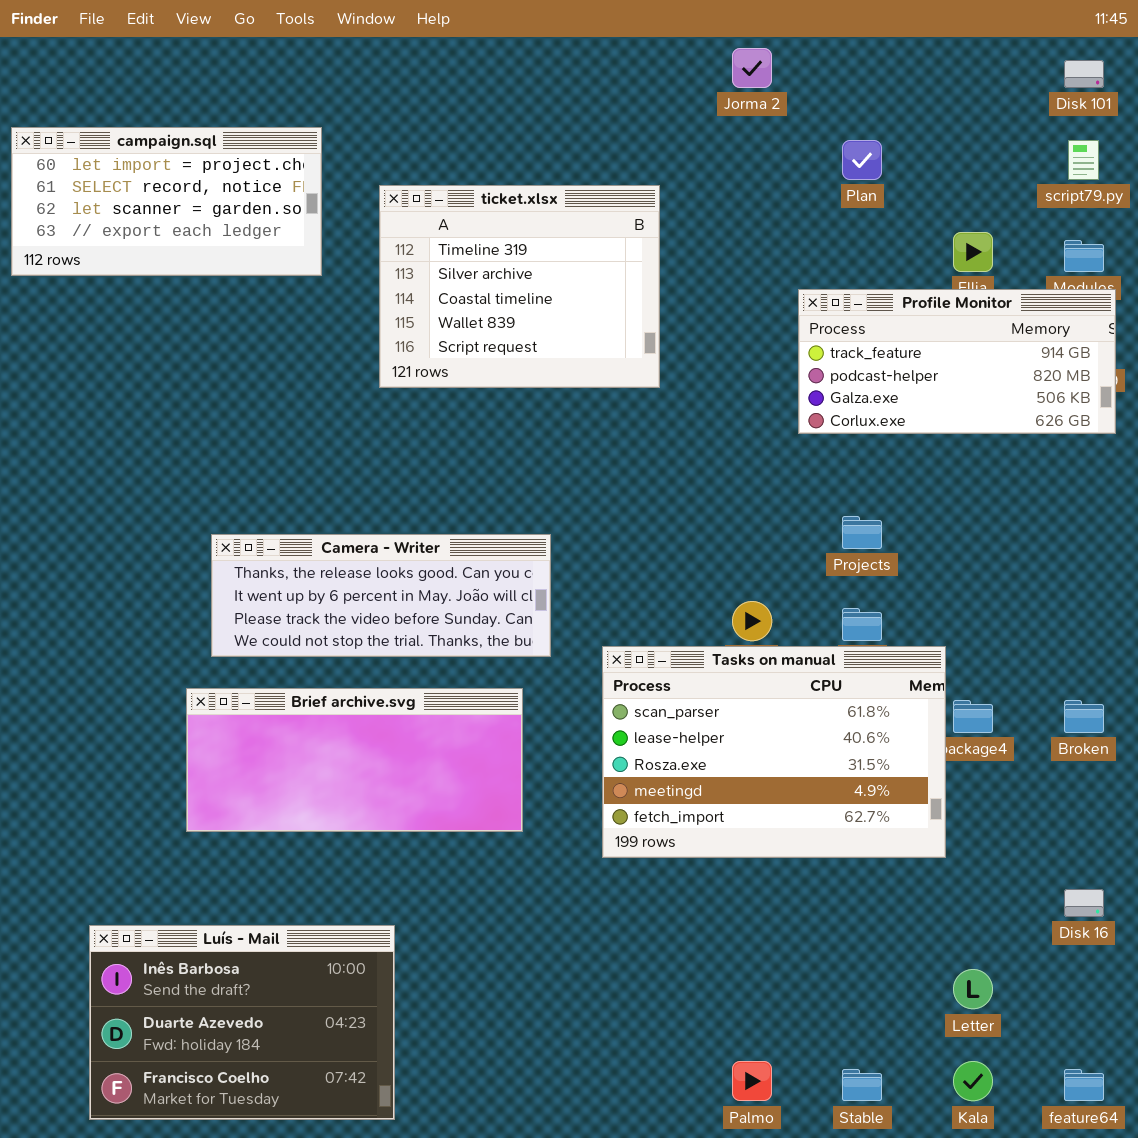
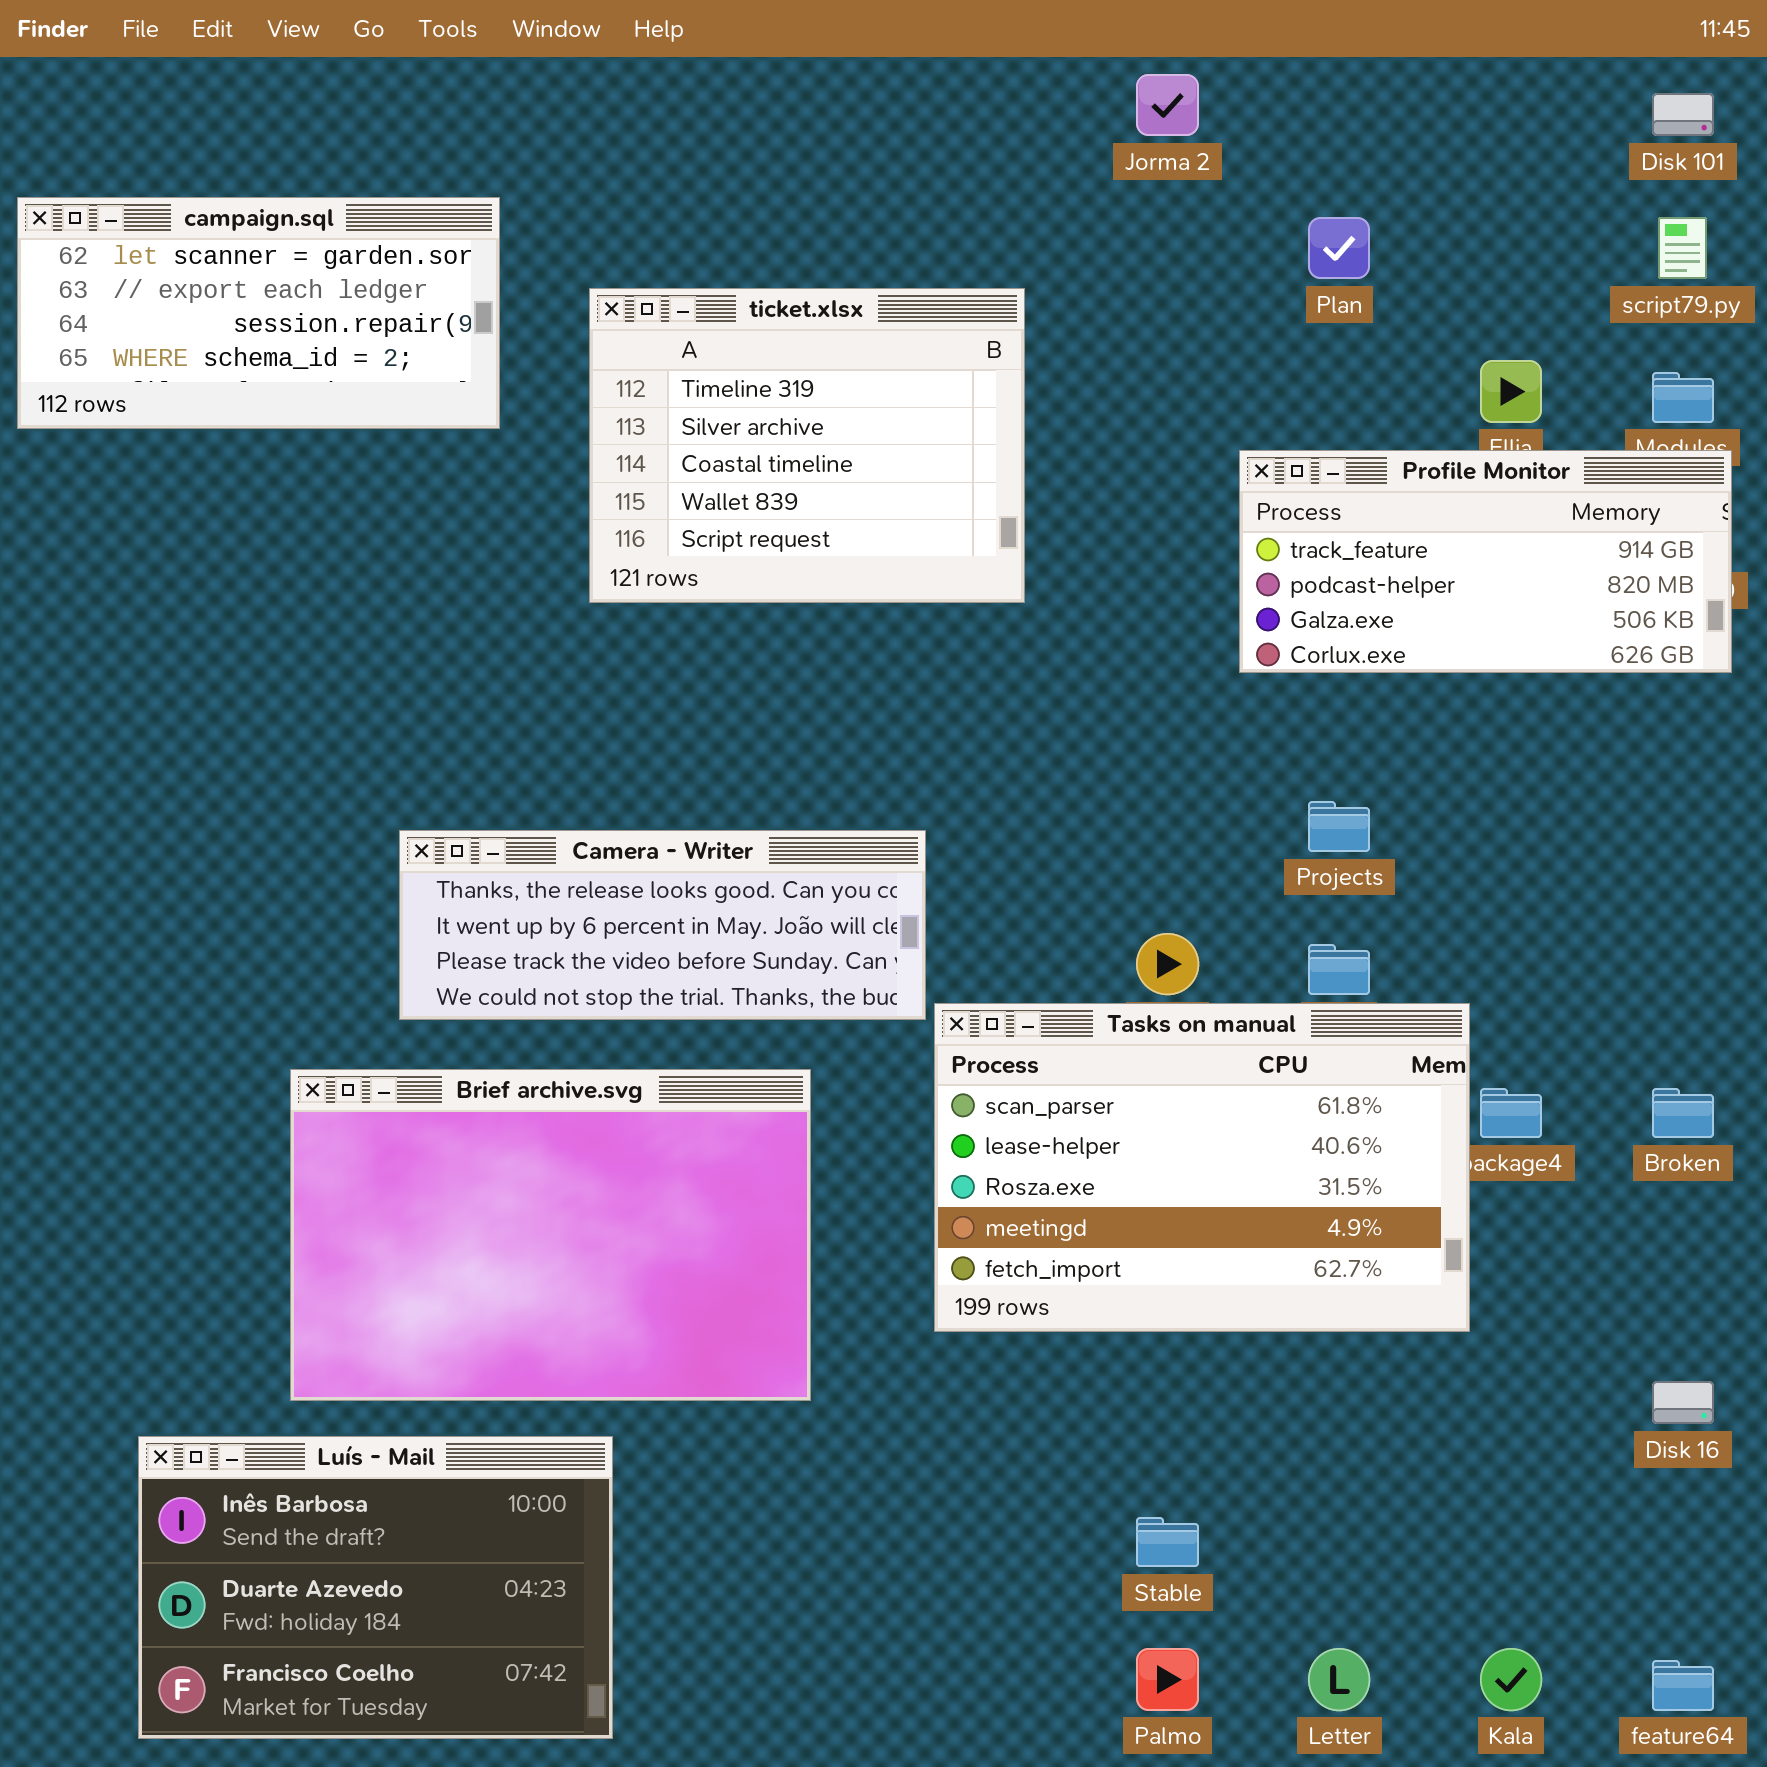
campaign.sql: [11,127,322,276] -> [17,197,500,429], scrolled down 2 rows
Camera - Writer: [211,534,551,657] -> [399,830,926,1020], moved
Brief archive.svg: [186,688,523,832] -> [290,1069,811,1401], resized
Letter: [953,969,993,1009] -> [1308,1648,1370,1711], moved
Stable: [842,1069,882,1101] -> [1136,1517,1199,1567], moved

